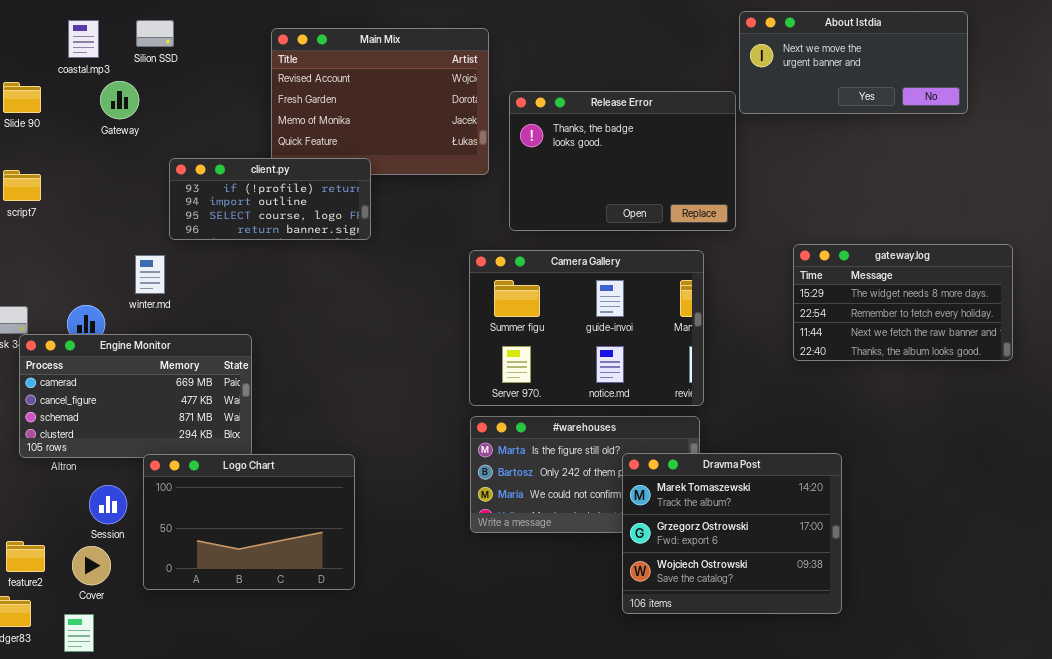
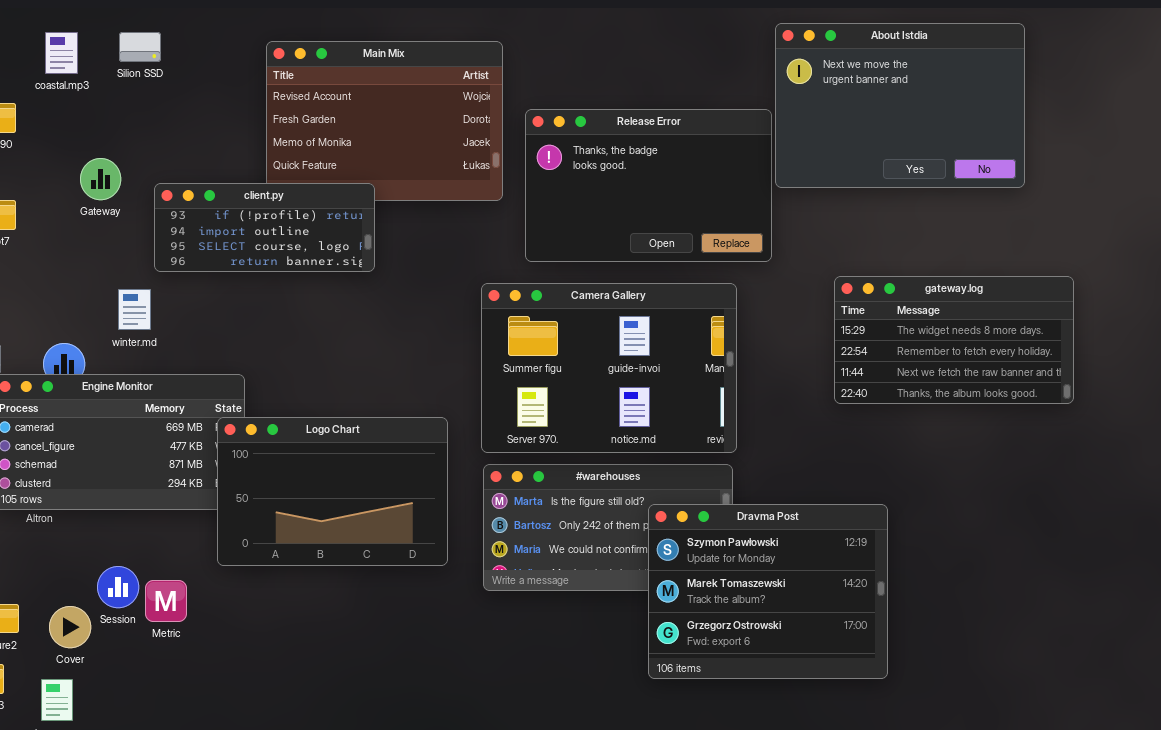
About Istdia: [739,11,968,114] -> [775,23,1025,188], resized
Gateway: [100,81,139,119] -> [80,158,121,200], moved
Dravma Post: [622,453,842,614] -> [648,504,888,679], scrolled up 1 row
Logo Chart: [143,454,355,590] -> [217,417,448,566], moved
Session: [89,485,127,524] -> [97,566,139,608], moved

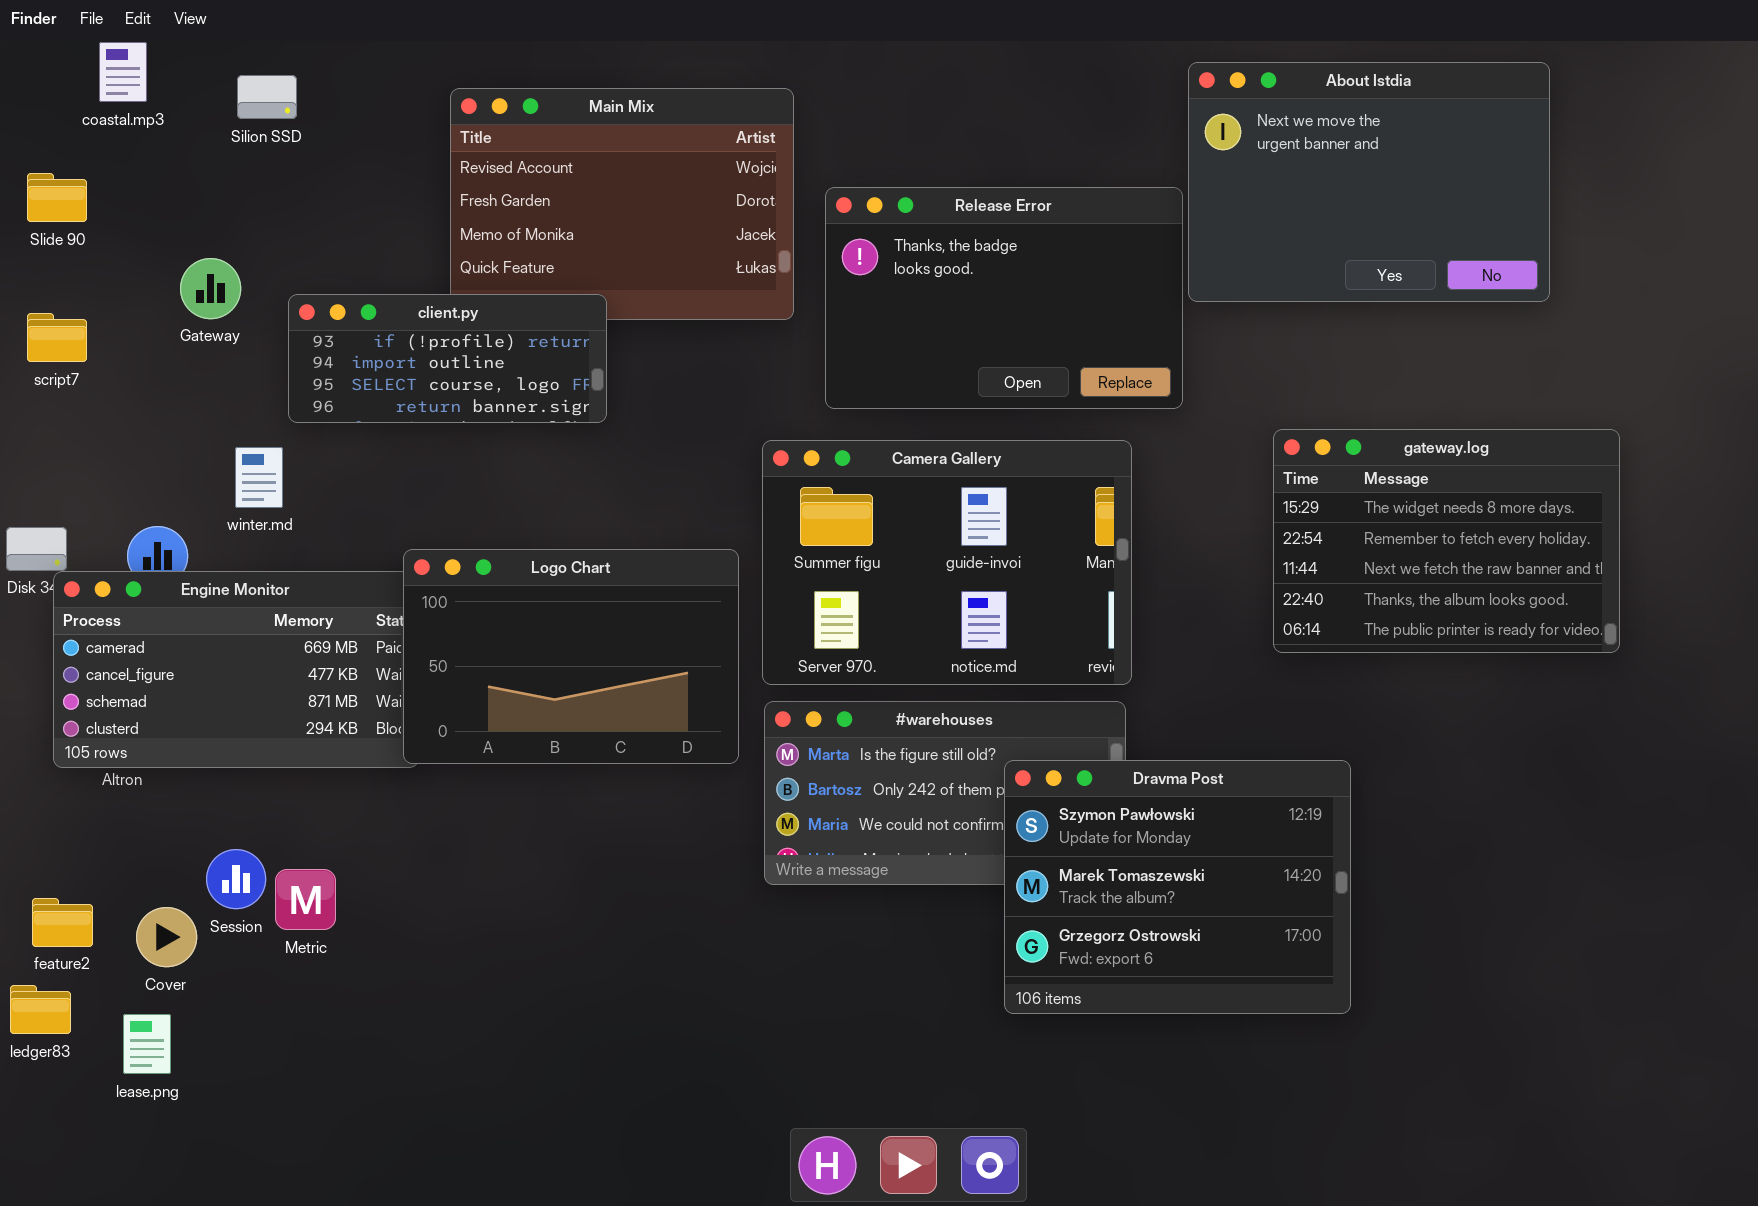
coastal.mp3: [45,32,78,74] -> [99,42,147,102], moved
gateway.log: [834,276,1074,404] -> [1273,429,1620,653], resized
Logo Chart: [217,417,448,566] -> [403,549,739,764], moved

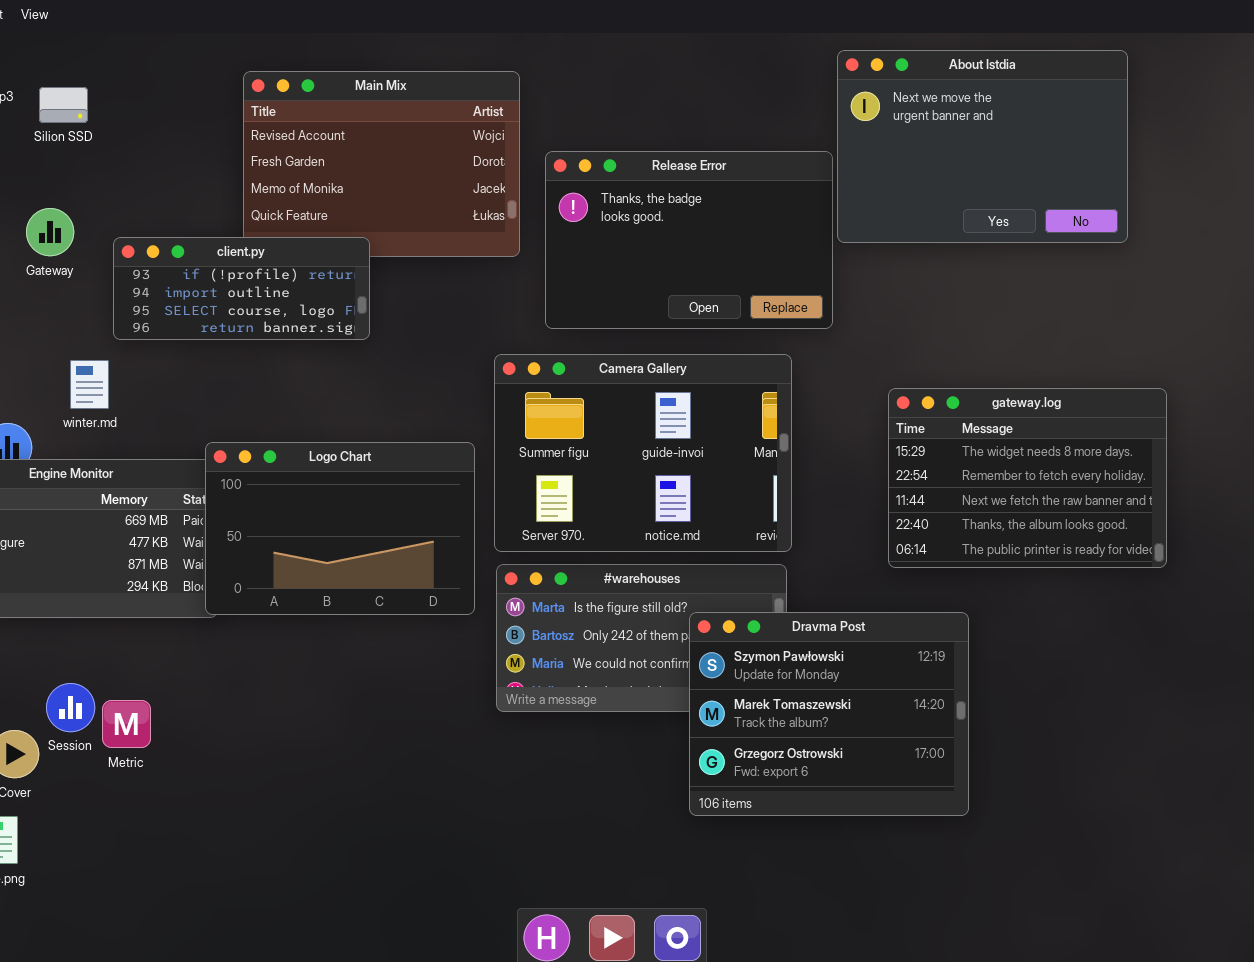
Silion SSD: [237,75,297,119] -> [39,87,88,123], moved
gateway.log: [1273,429,1620,653] -> [888,388,1167,568], moved

